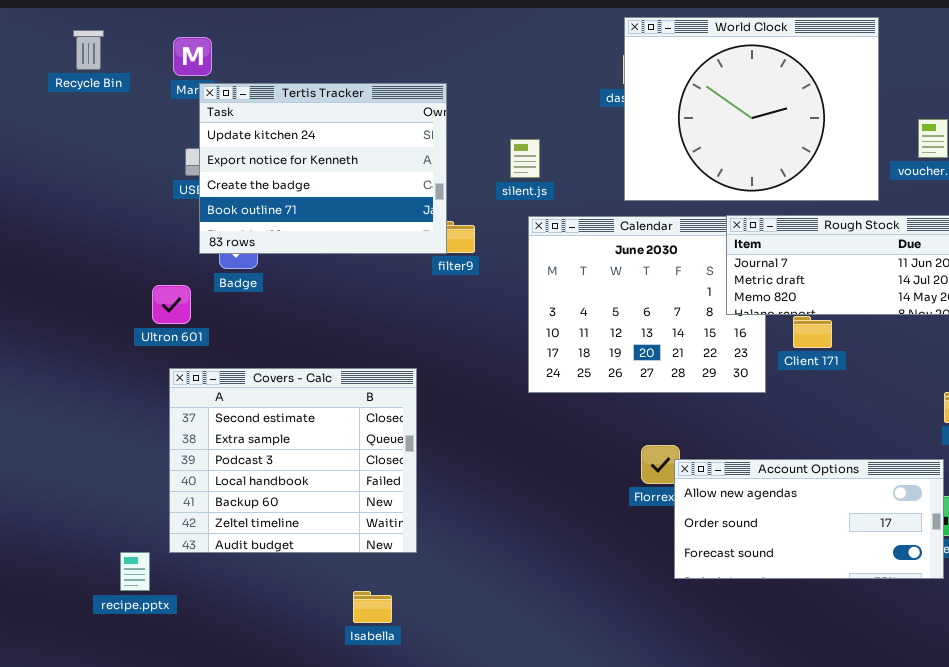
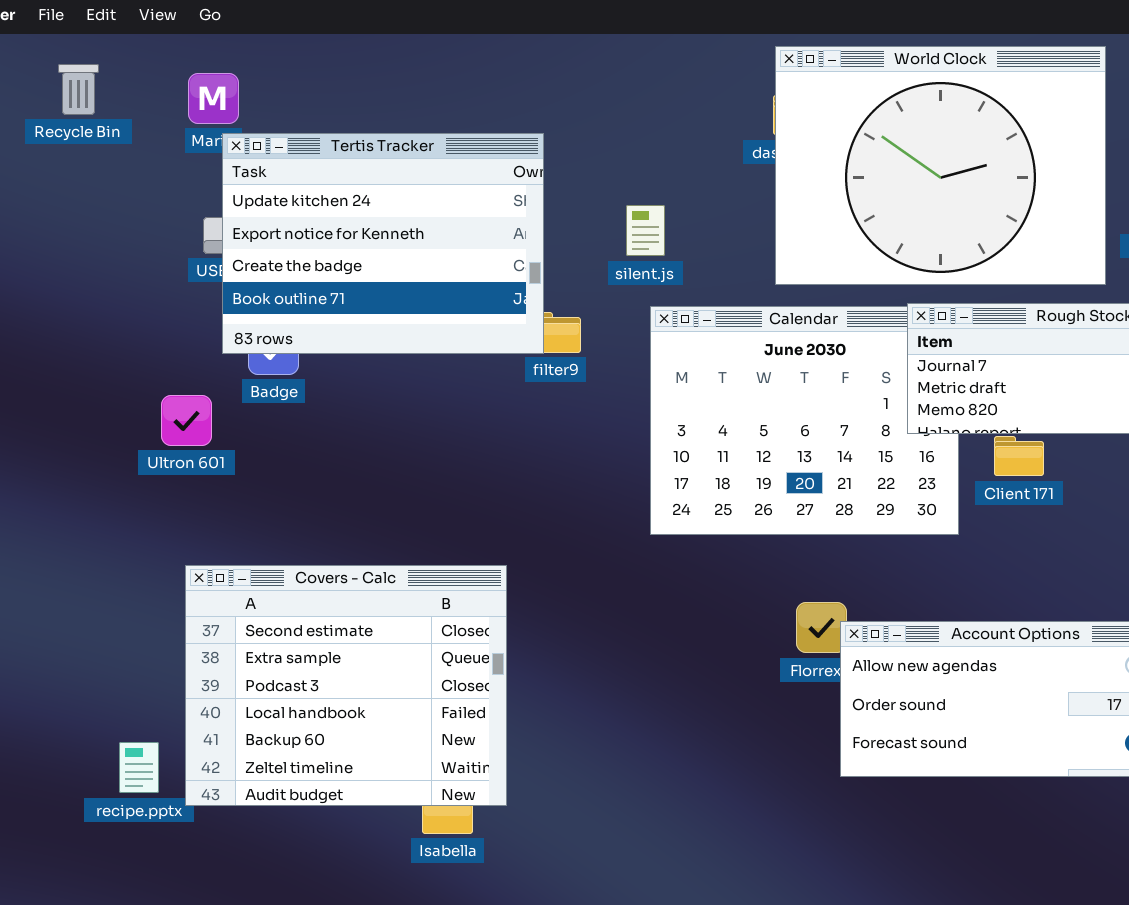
Covers - Calc: [169,368,417,553] -> [185,565,507,806], moved

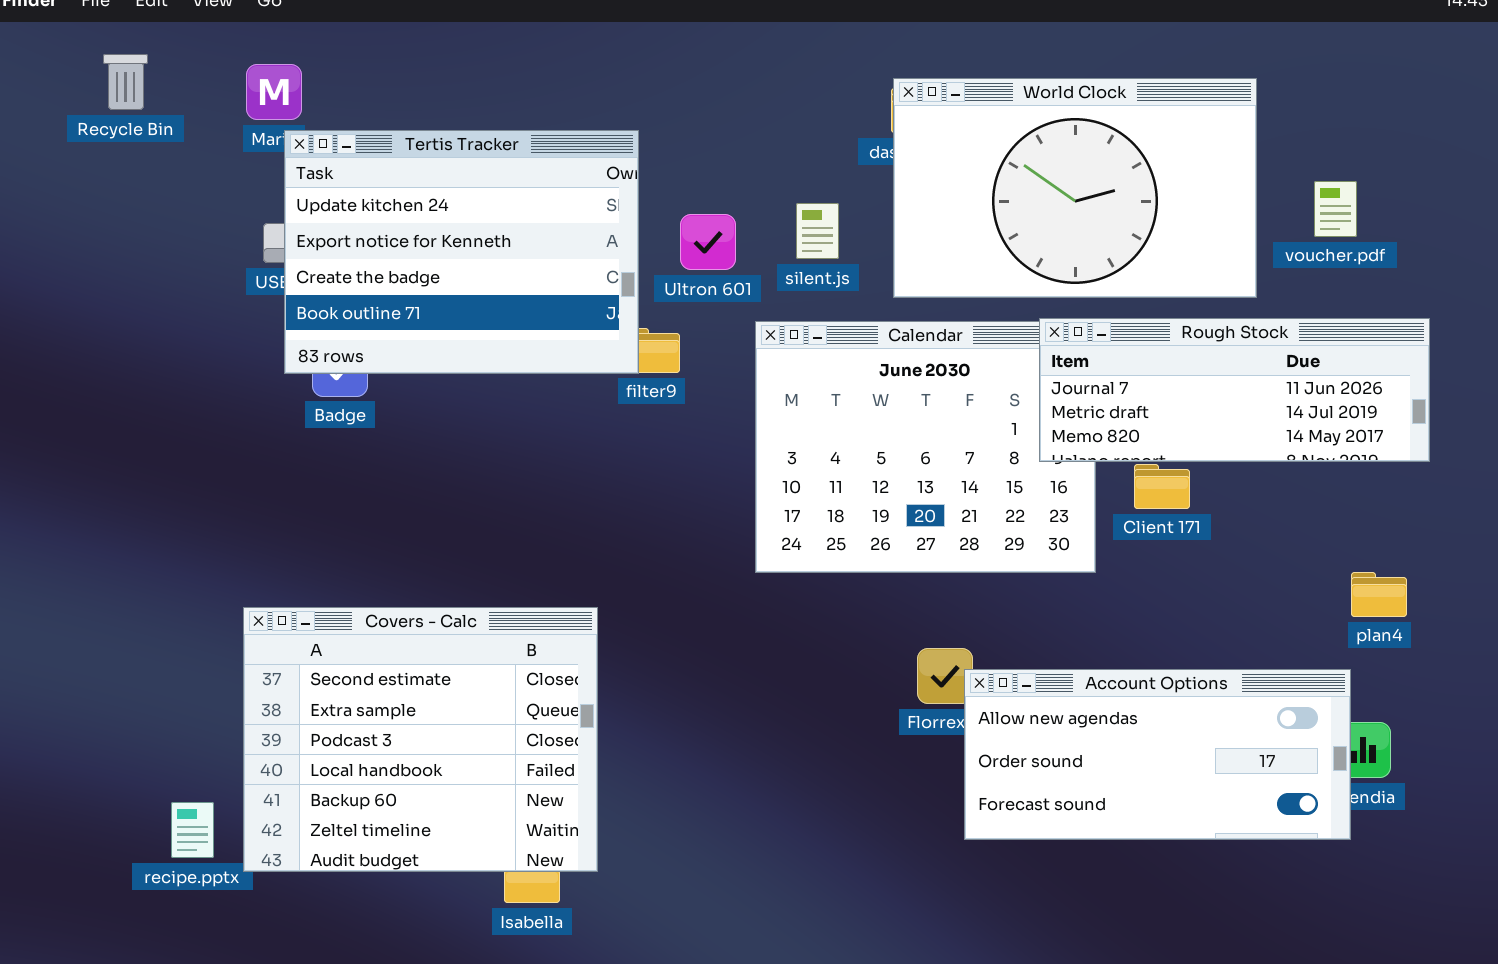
World Clock: [775,46,1106,285] -> [893,78,1257,298], resized
silent.js: [626,205,665,256] -> [796,203,839,259], moved
Ultron 601: [161,395,212,446] -> [680,214,736,270], moved

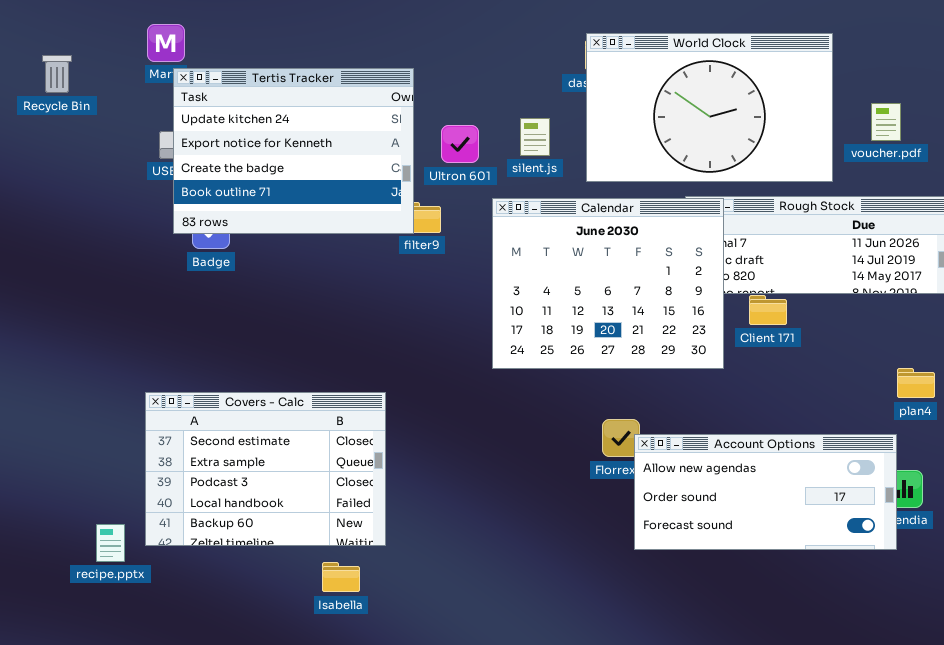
Recycle Bin: [103,54,148,110] -> [42,55,72,93], moved
Calendar: [755,321,1096,573] -> [492,198,724,369], raised
Covers - Calc: [243,607,598,872] -> [145,392,386,546], resized

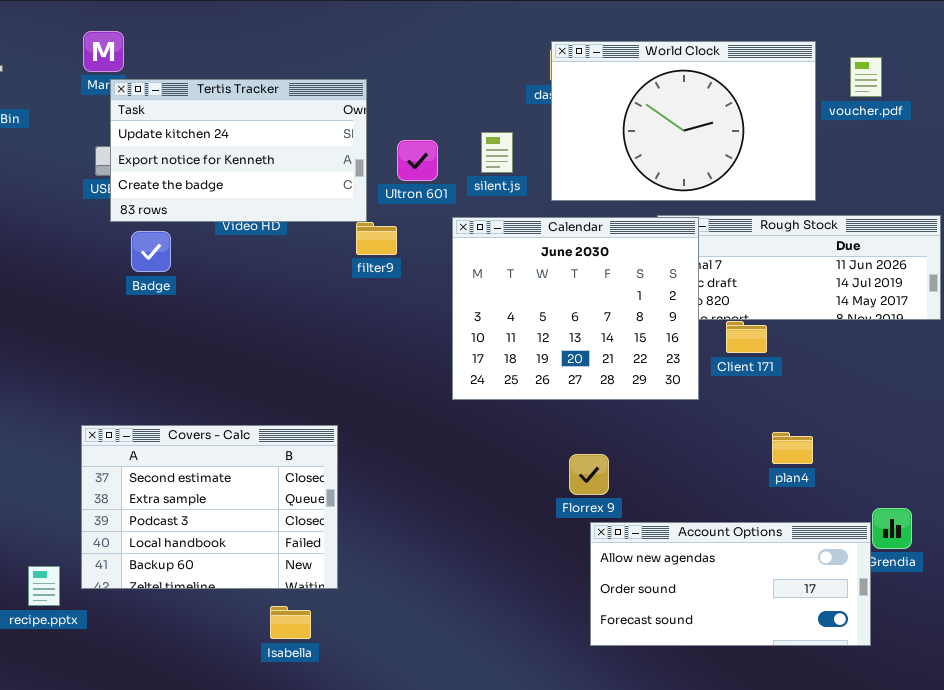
Tertis Tracker: [173,68,414,234] -> [110,79,367,222], resized
voucher.pdf: [871,103,901,141] -> [850,57,882,97], moved
plan4: [897,368,935,398] -> [772,432,813,464], moved
Account Options: [634,434,897,550] -> [590,522,871,646], moved

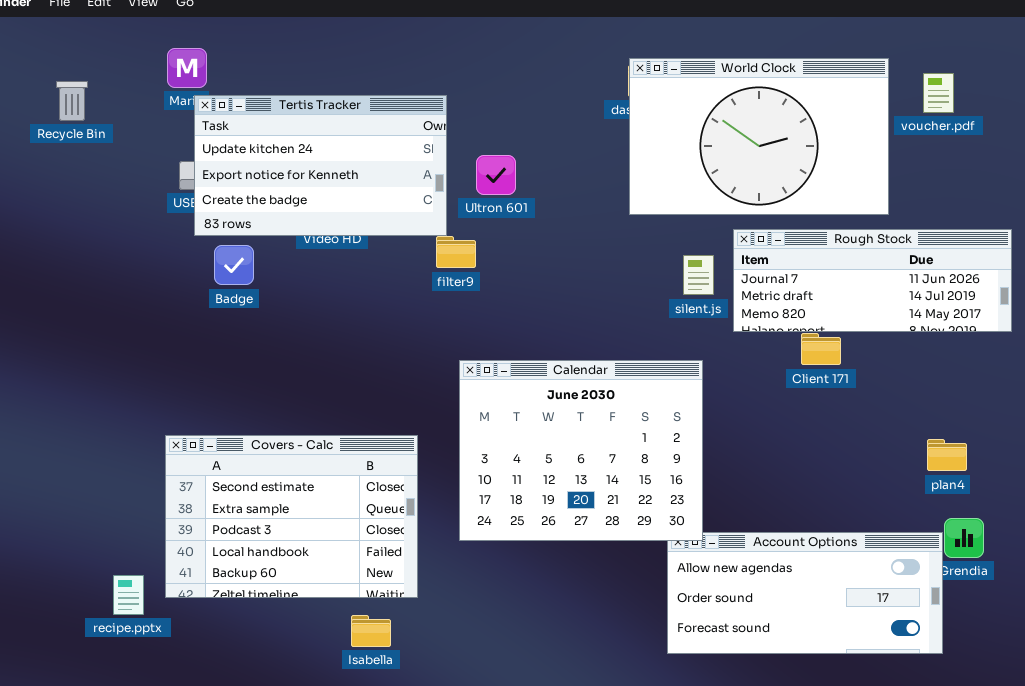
silent.js: [481,132,513,173] -> [683,255,714,295], moved
Calendar: [452,217,699,400] -> [459,360,703,541], moved
plan4: [772,432,813,464] -> [927,439,967,471], moved

